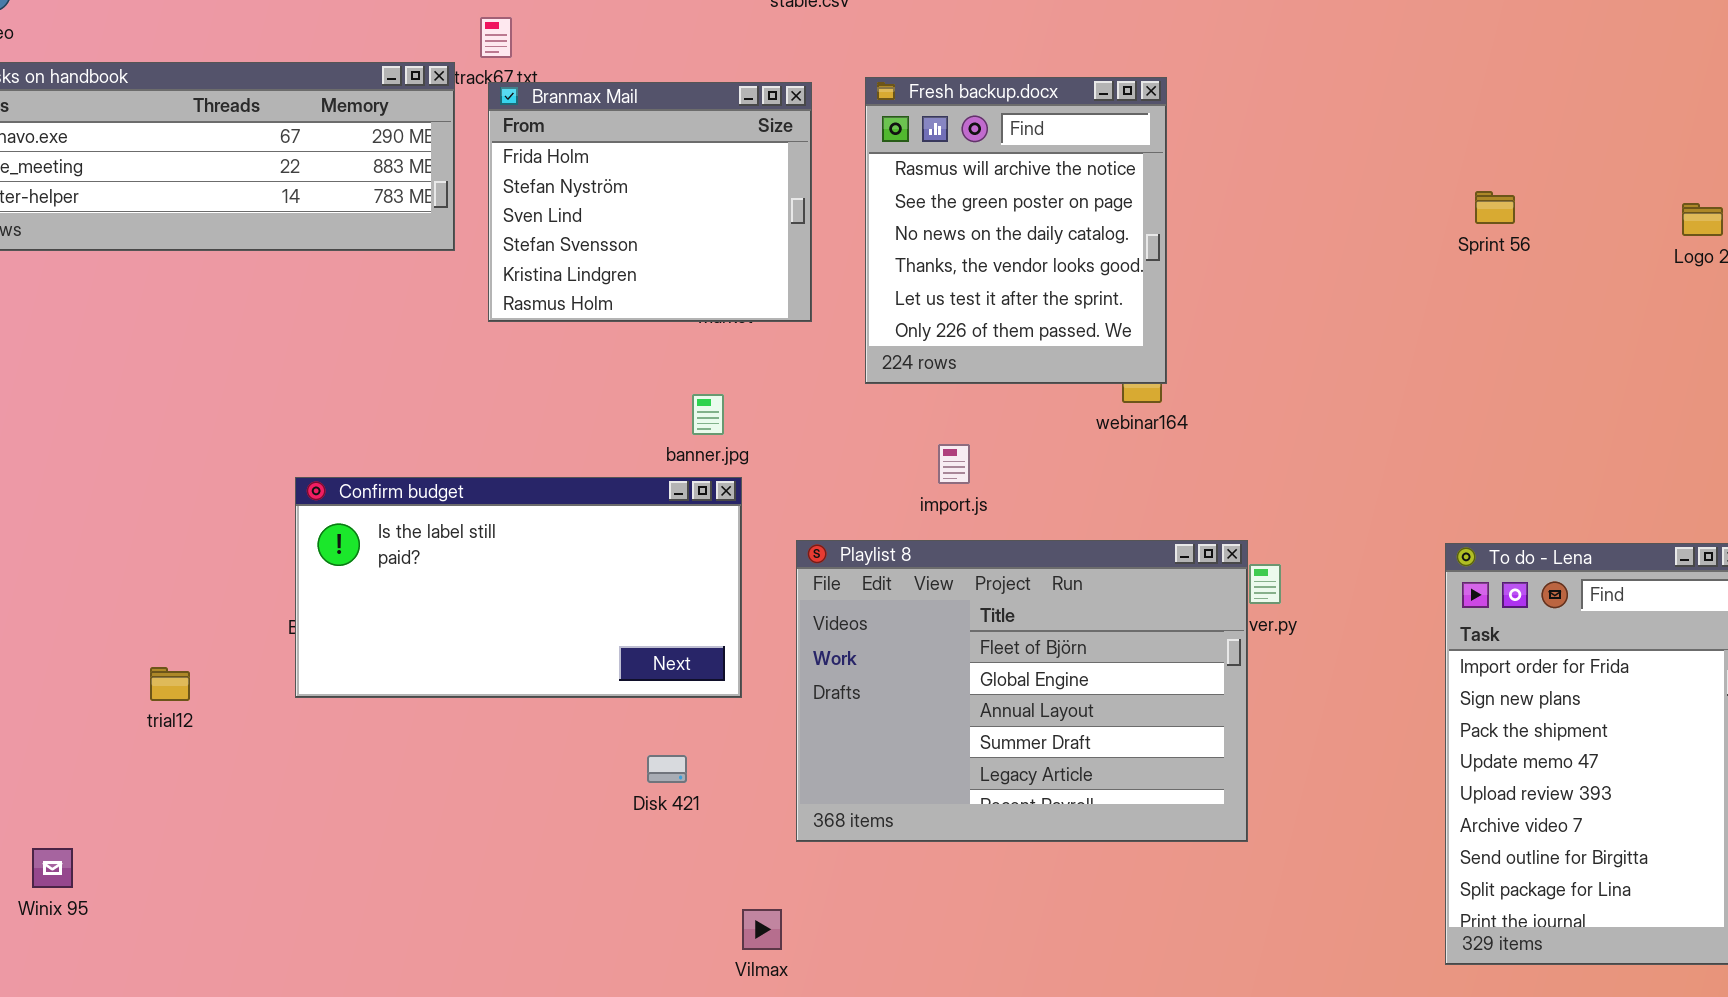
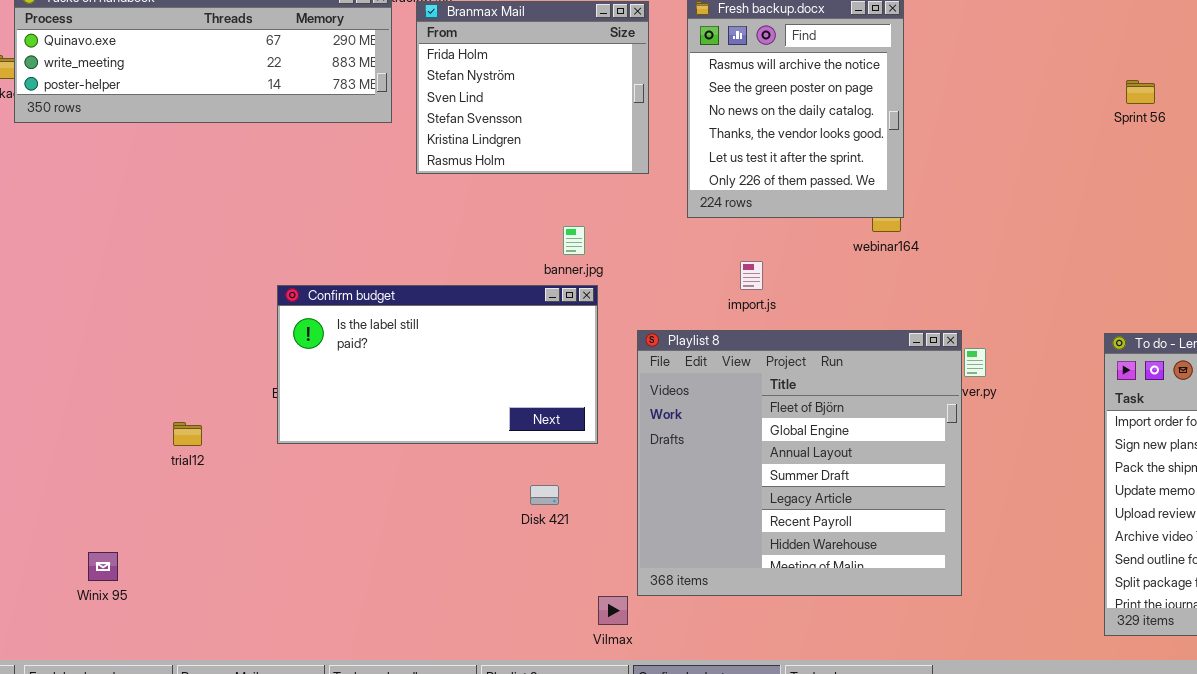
Playlist 8: [796,540,1248,842] -> [637,330,962,596], resized

